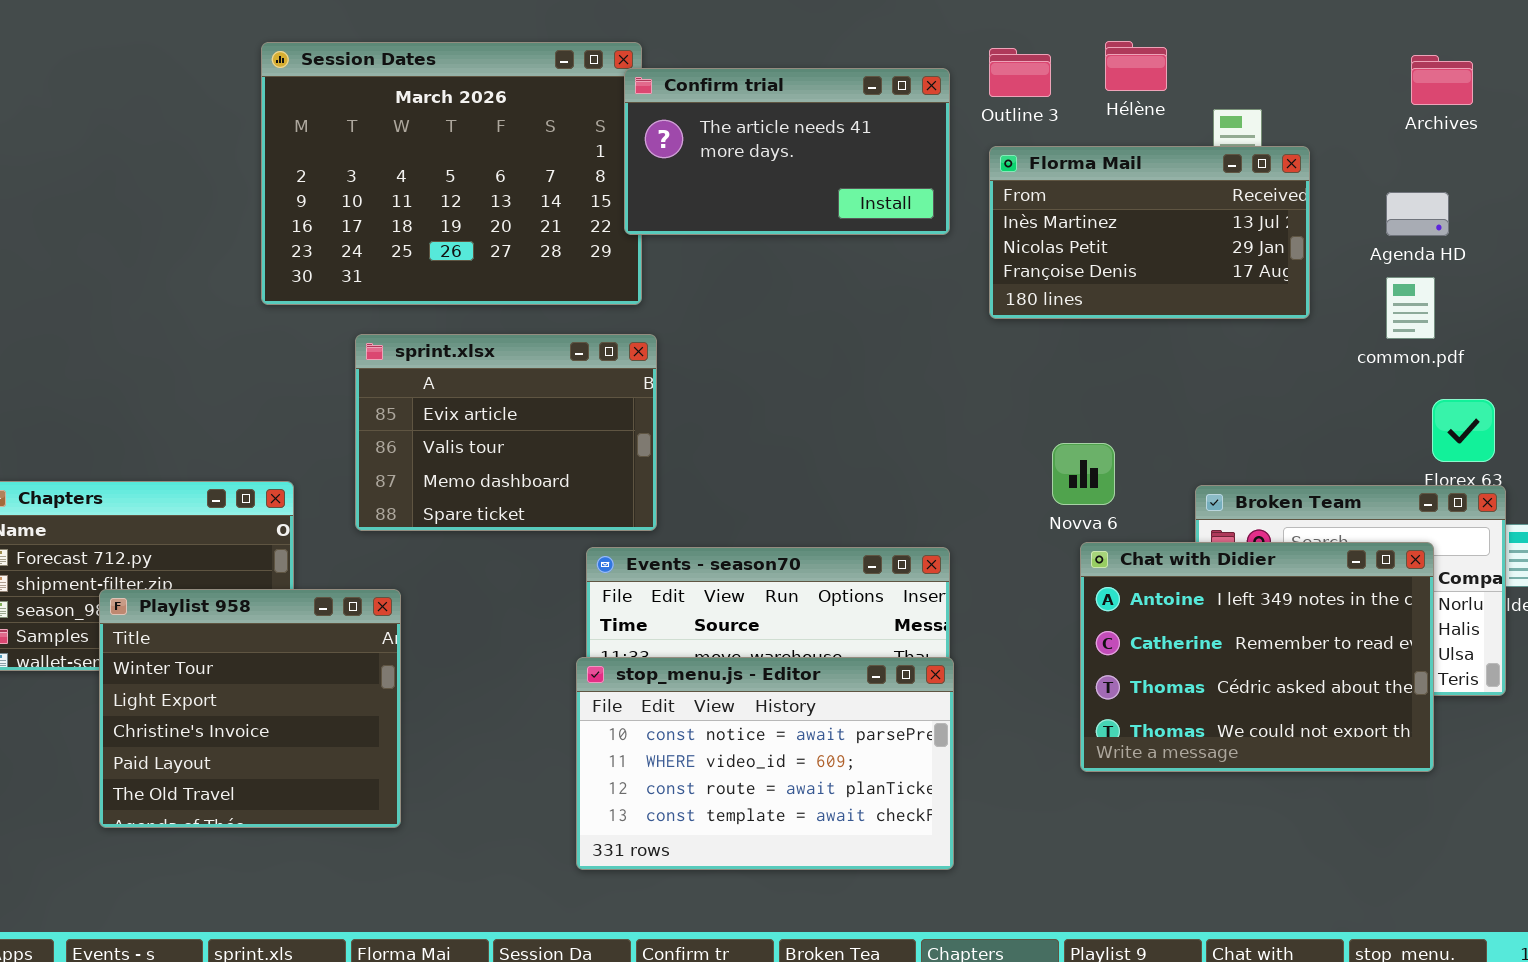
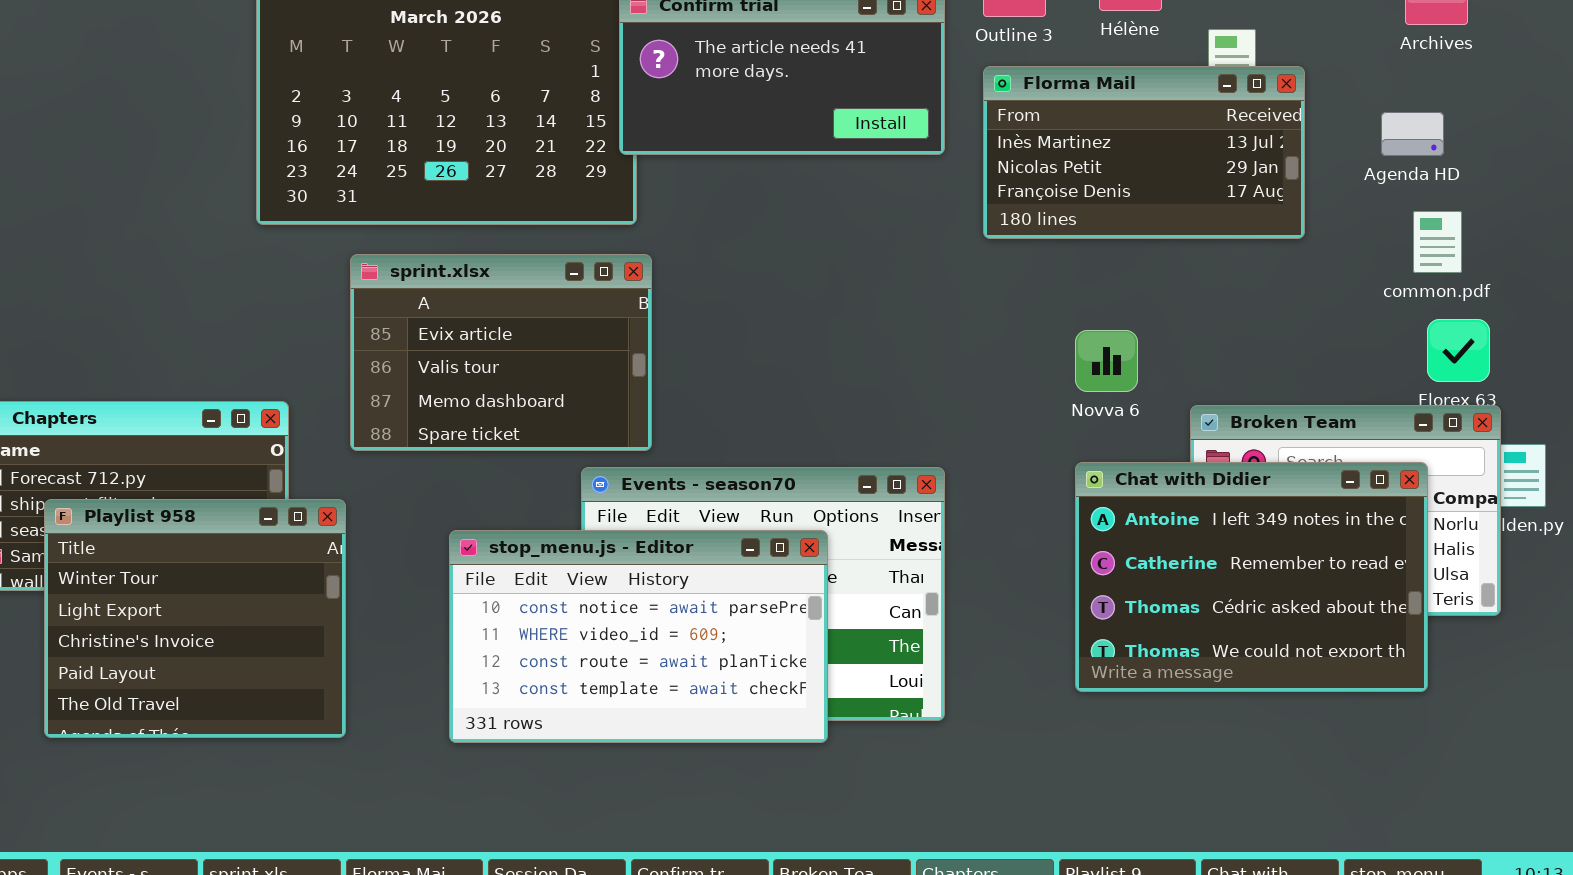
common.pdf: [1386,277,1435,339] -> [1413,211,1462,273], moved
Novva 6: [1052,443,1115,505] -> [1075,330,1138,392], moved
Playlist 958: [99,589,401,828] -> [44,499,346,738], moved
stop_menu.js - Editor: [576,657,954,870] -> [449,530,828,743], moved

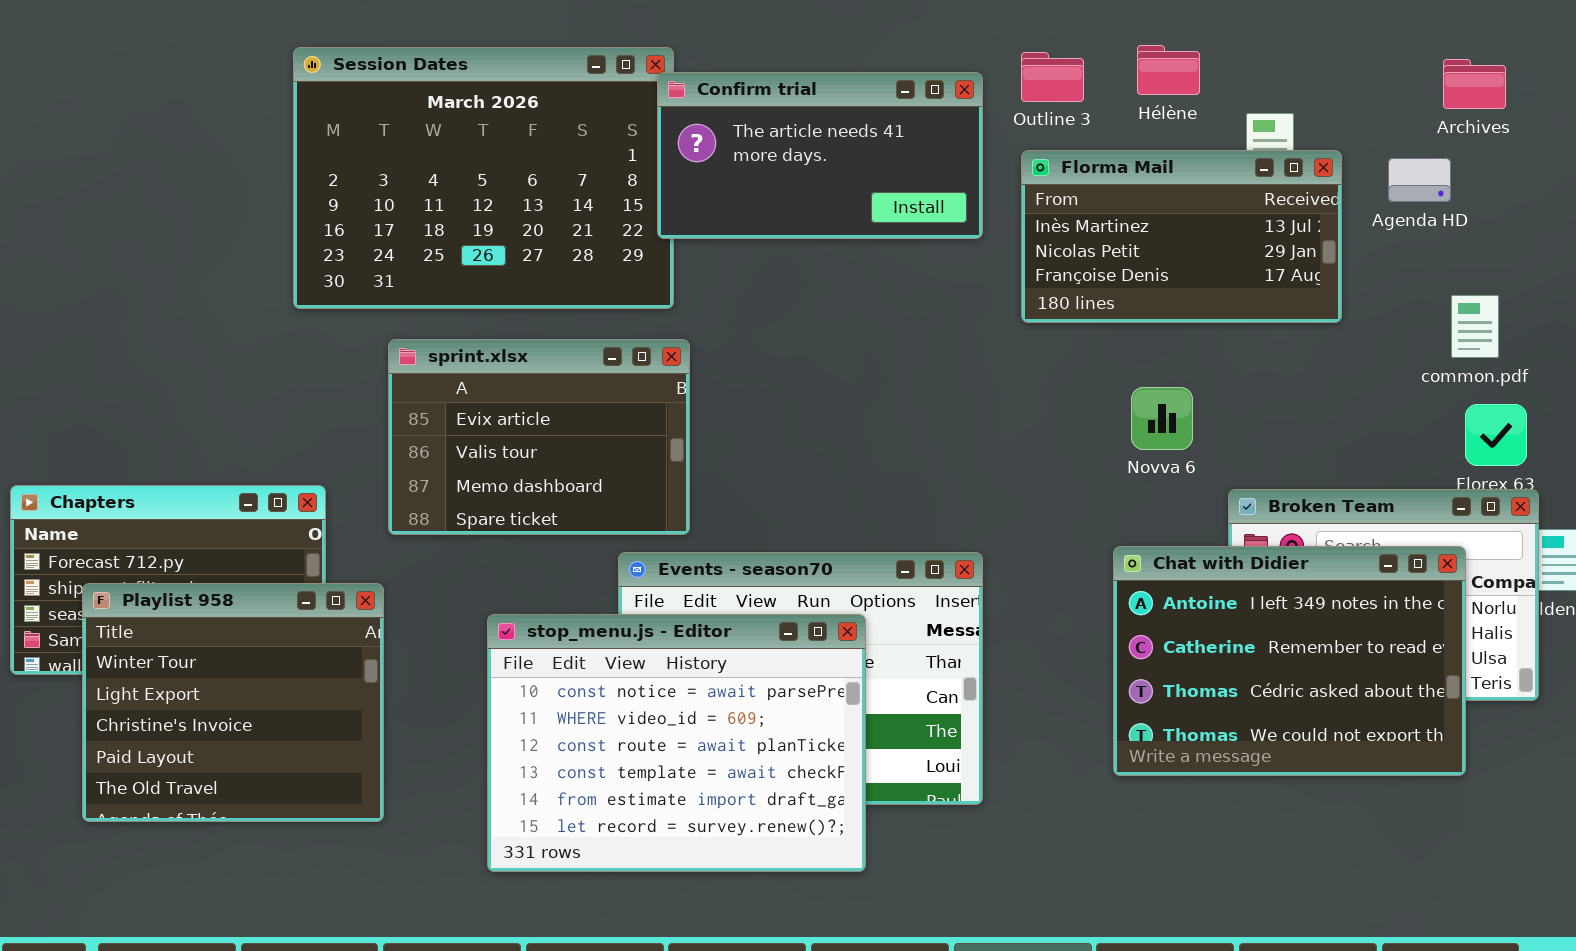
Agenda HD: [1381,112,1444,156] -> [1388,158,1451,202], moved
Novva 6: [1075,330,1138,392] -> [1131,387,1193,450], moved
stop_menu.js - Editor: [449,530,828,743] -> [487,614,866,872], resized

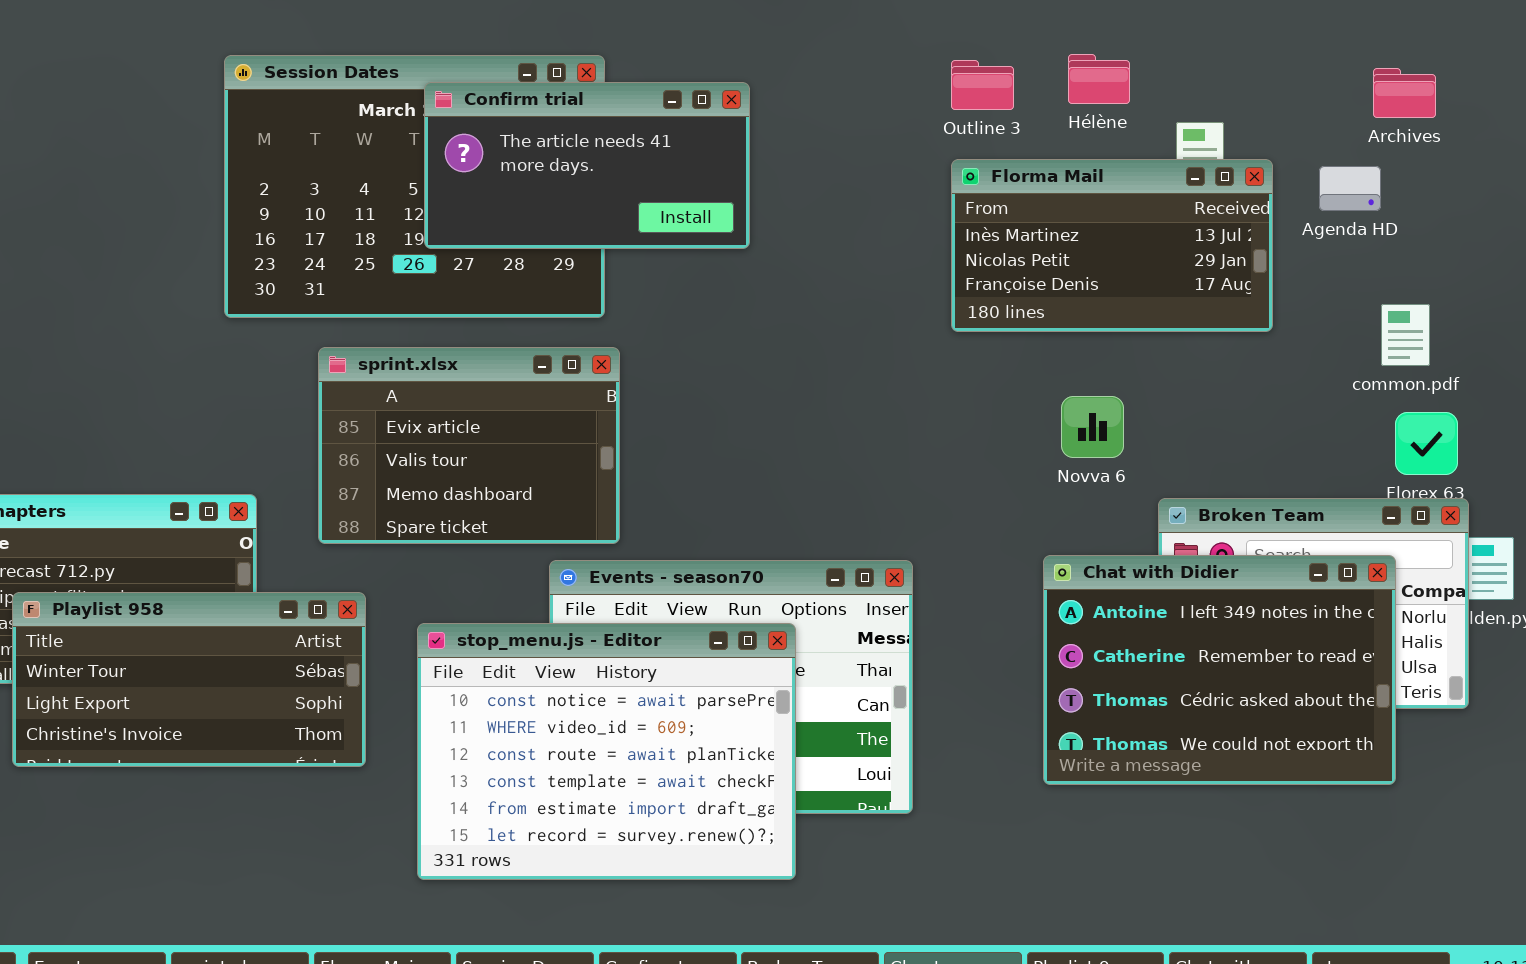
Confirm trial: [657,72,983,239] -> [424,82,750,249], moved
Playlist 958: [82,583,384,822] -> [12,592,366,767], resized

